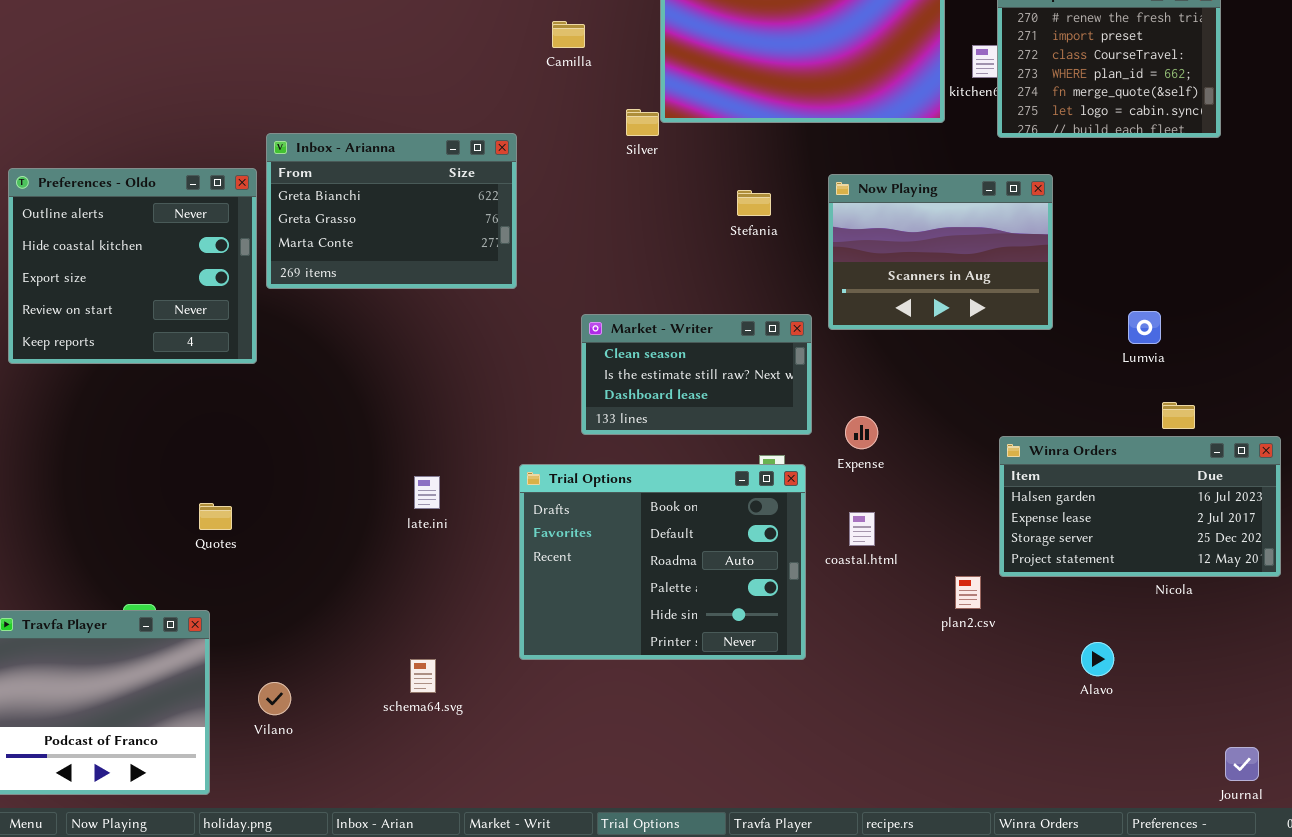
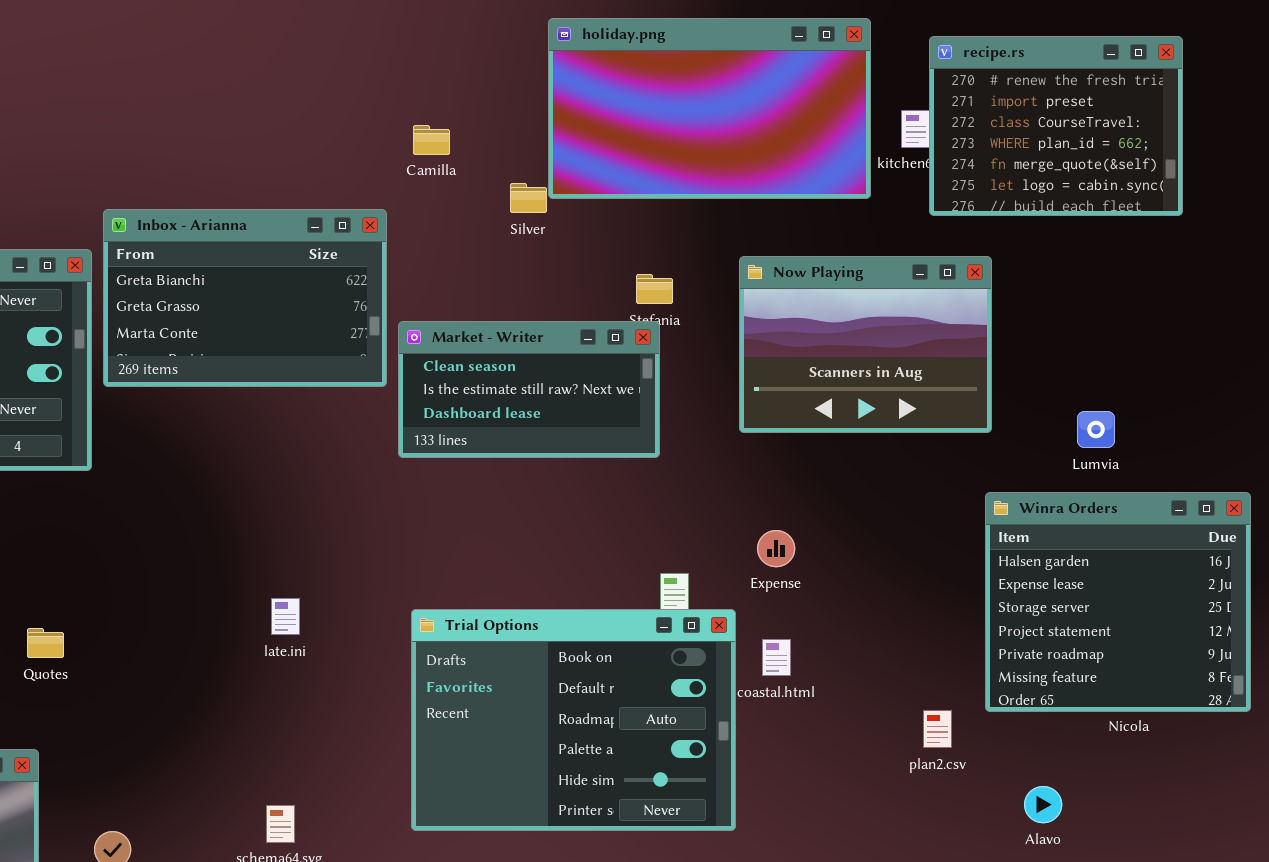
Camilla: [552,21,585,48] -> [413,125,450,155], moved
Market - Writer: [581,314,812,435] -> [398,321,660,458], moved
Winra Orders: [999,436,1281,577] -> [985,492,1251,712], resized
Trial Options: [519,464,806,660] -> [411,609,736,831], moved
plan2.csv: [955,576,981,609] -> [923,710,952,748], moved

